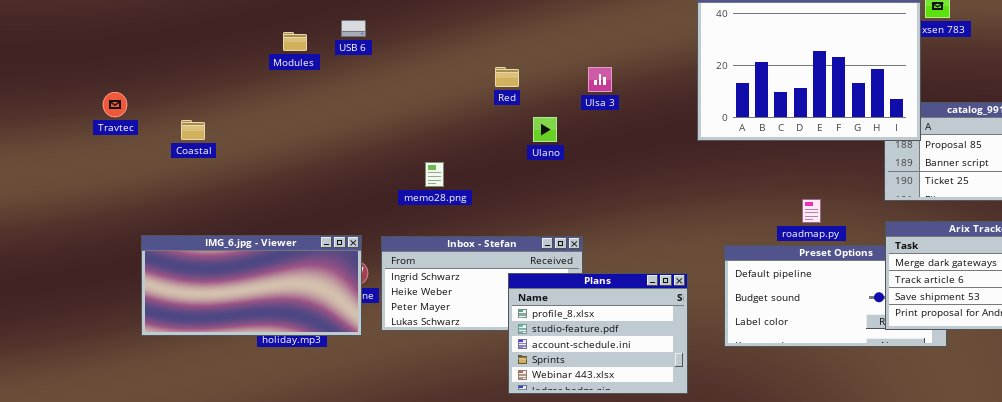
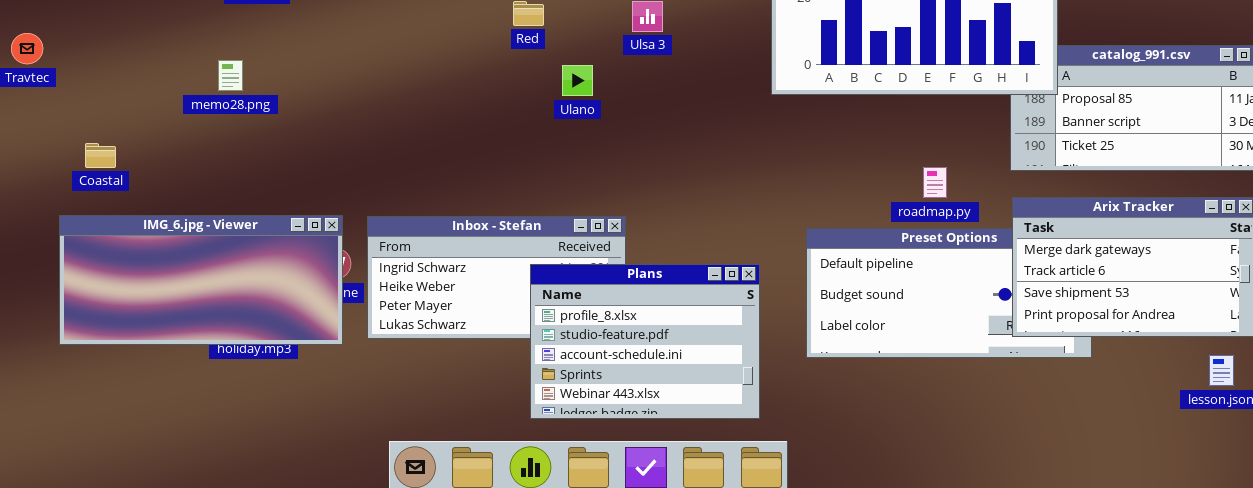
Coastal: [181,120,205,140] -> [85,143,116,168], moved
memo28.png: [425,162,444,187] -> [218,60,243,91], moved
roadmap.py: [802,199,821,223] -> [923,167,947,198], moved

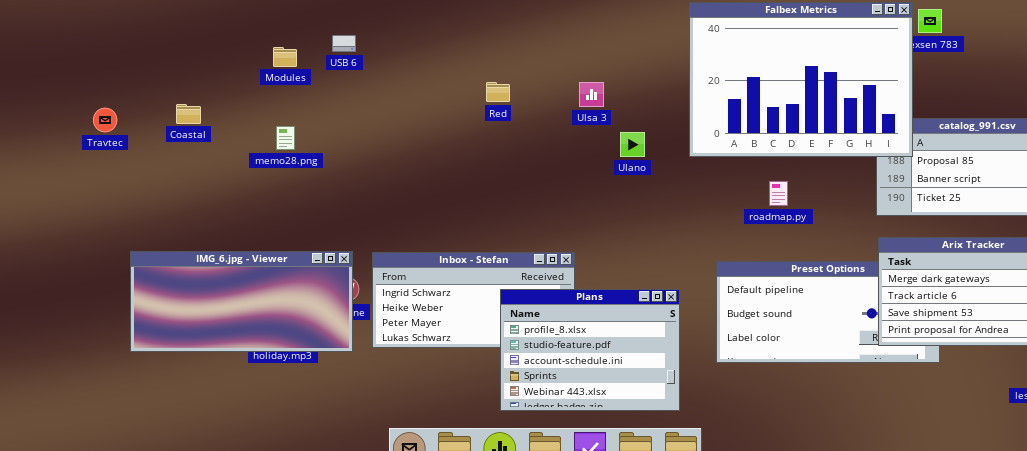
memo28.png: [218,60,243,91] -> [276,126,295,150], moved
Ulano: [562,65,593,96] -> [620,132,645,157], moved
Coastal: [85,143,116,168] -> [176,104,201,124], moved
roadmap.py: [923,167,947,198] -> [769,181,788,206], moved

